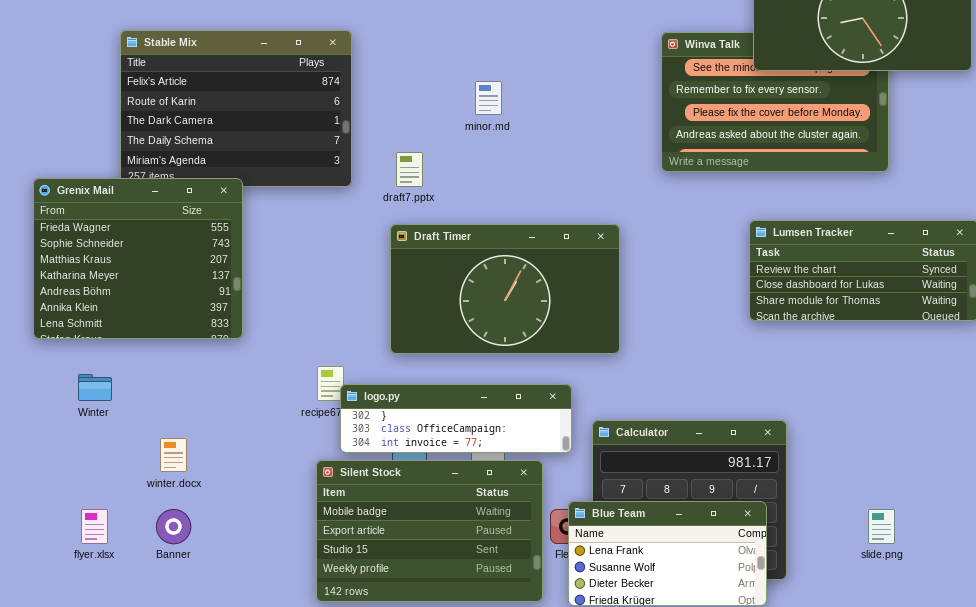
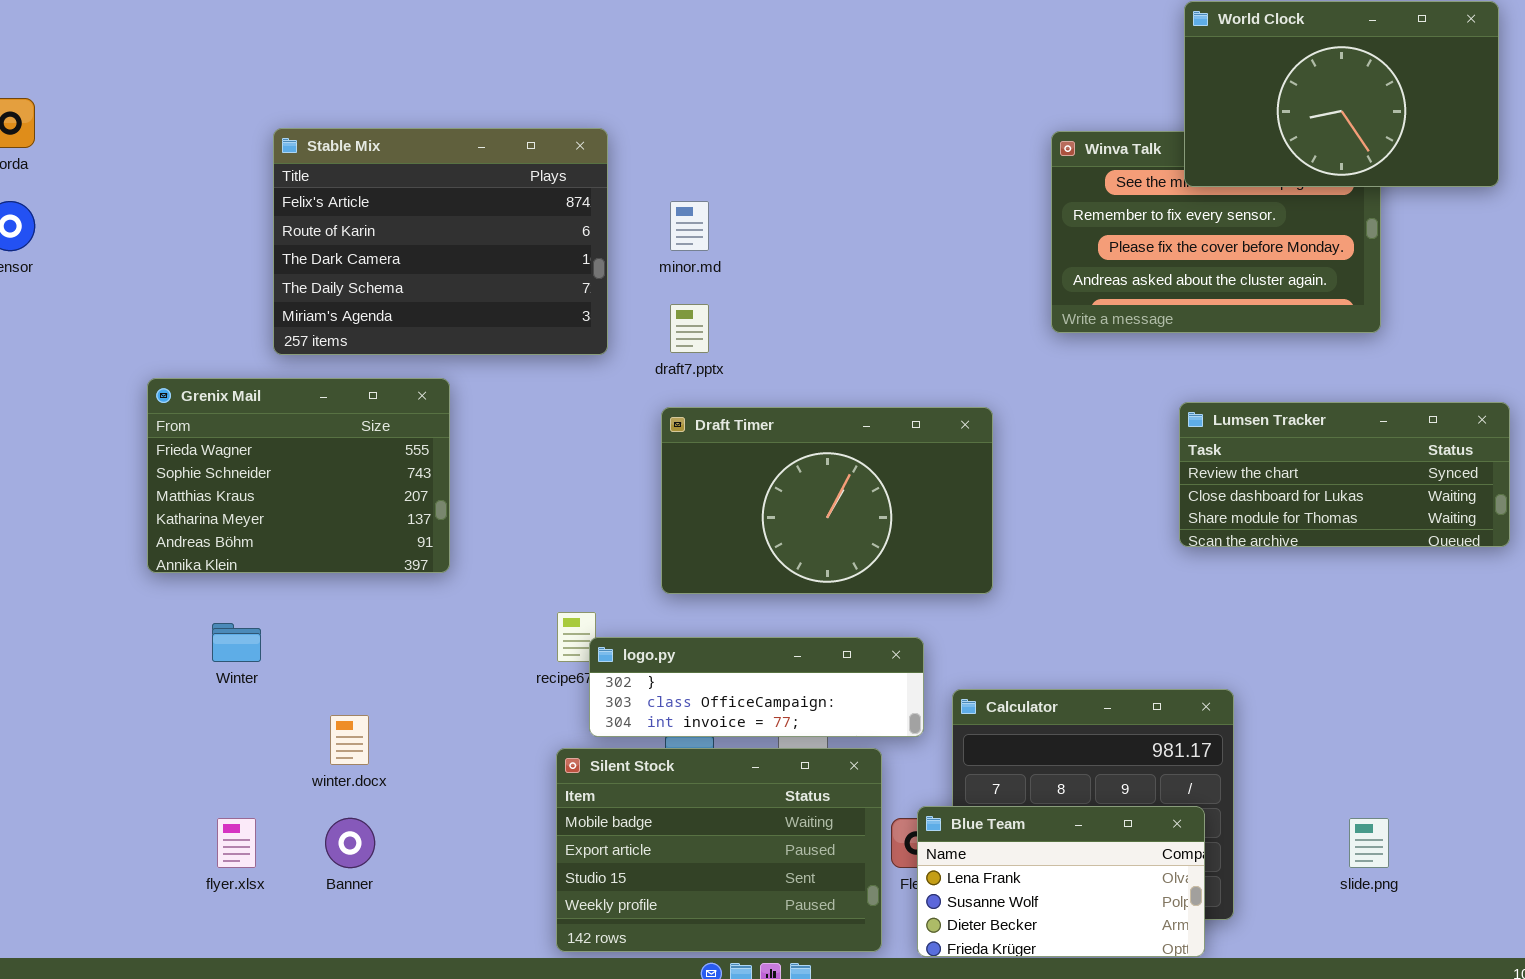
minor.md: [475,81,502,115] -> [670,201,709,251], moved
Grenix Mail: [33,178,243,339] -> [147,378,450,573], resized

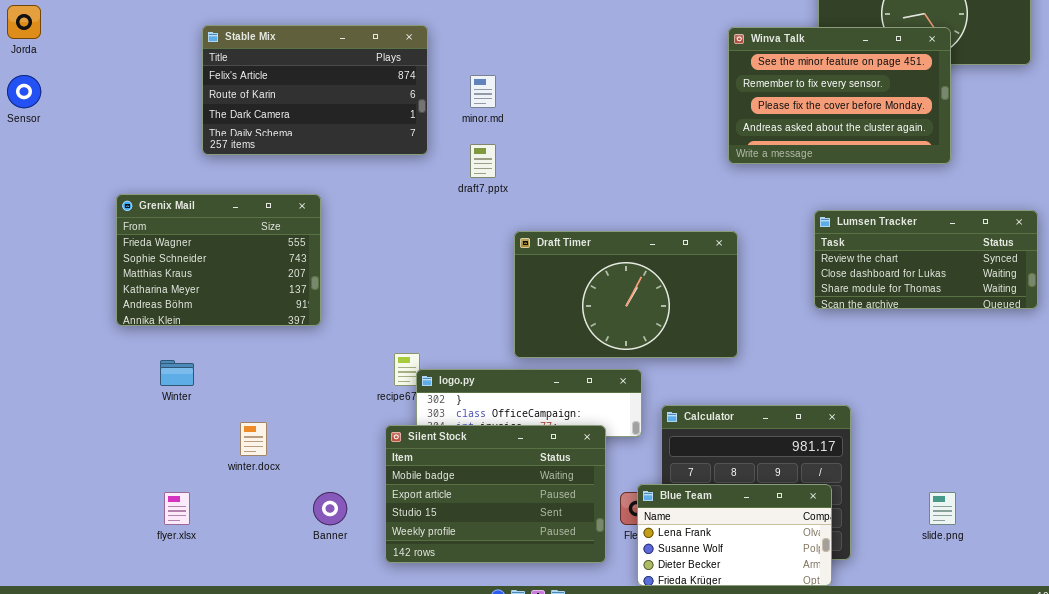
Stable Mix: [273,128,608,355] -> [202,25,428,155], resized
Winva Talk: [1051,131,1381,333] -> [728,27,951,164], raised
Draft Timer: [661,407,993,594] -> [514,231,738,358], moved
Silent Stock: [556,748,882,952] -> [385,425,606,563], moved
Banner: [325,818,375,868] -> [313,492,347,525], moved

